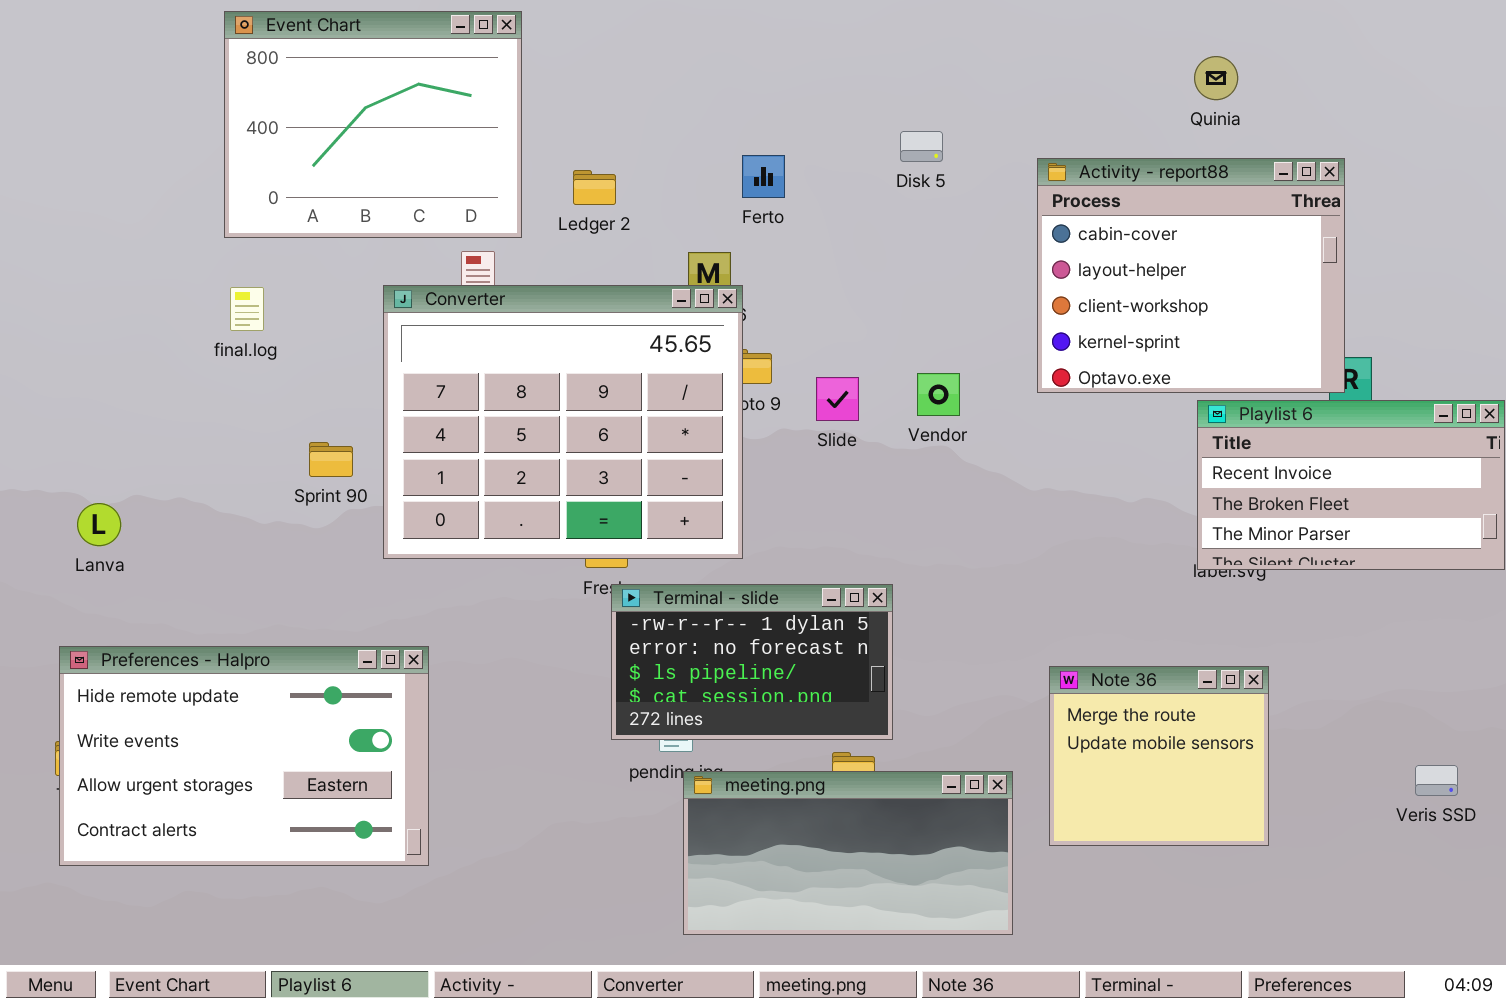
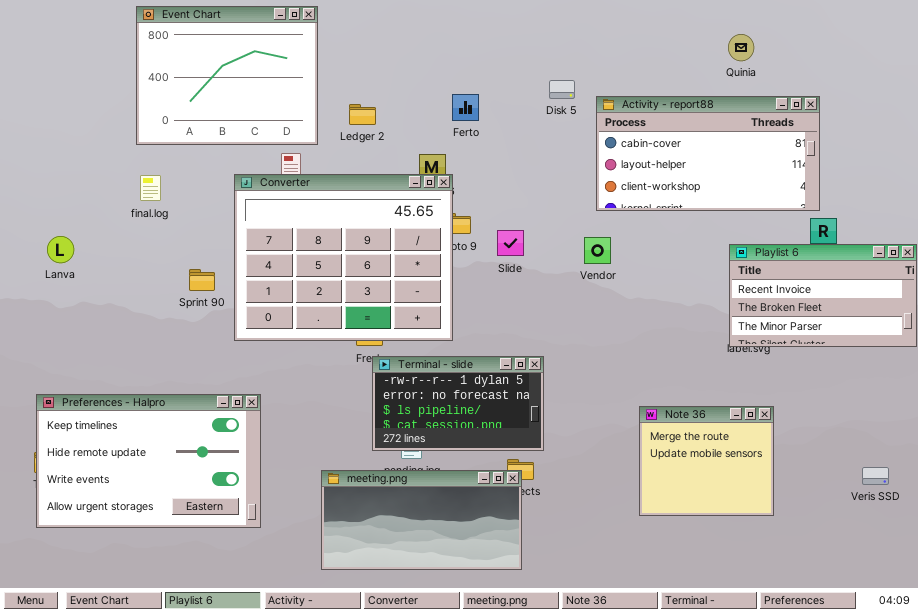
Activity - report88: [1037,158,1345,393] -> [596,96,820,211], resized
Vendor: [917,373,960,416] -> [584,237,611,264], moved
Lanva: [77,503,121,546] -> [47,236,74,263], moved
Preferences - Halpro: [59,646,429,866] -> [36,394,261,528], scrolled up 1 row
meeting.png: [683,771,1013,935] -> [321,470,522,570], moved

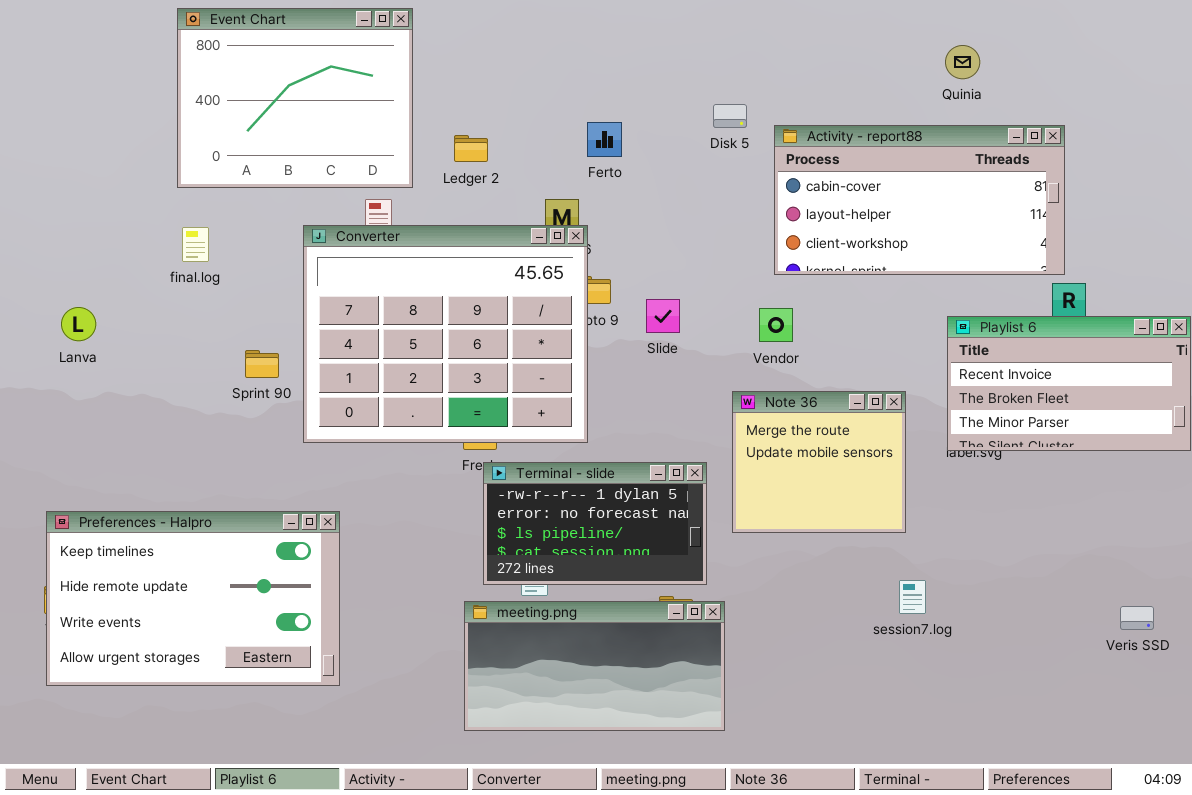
Note 36: [639,406,774,516] -> [732,391,906,533], moved
meeting.png: [321,470,522,570] -> [464,601,725,731], moved

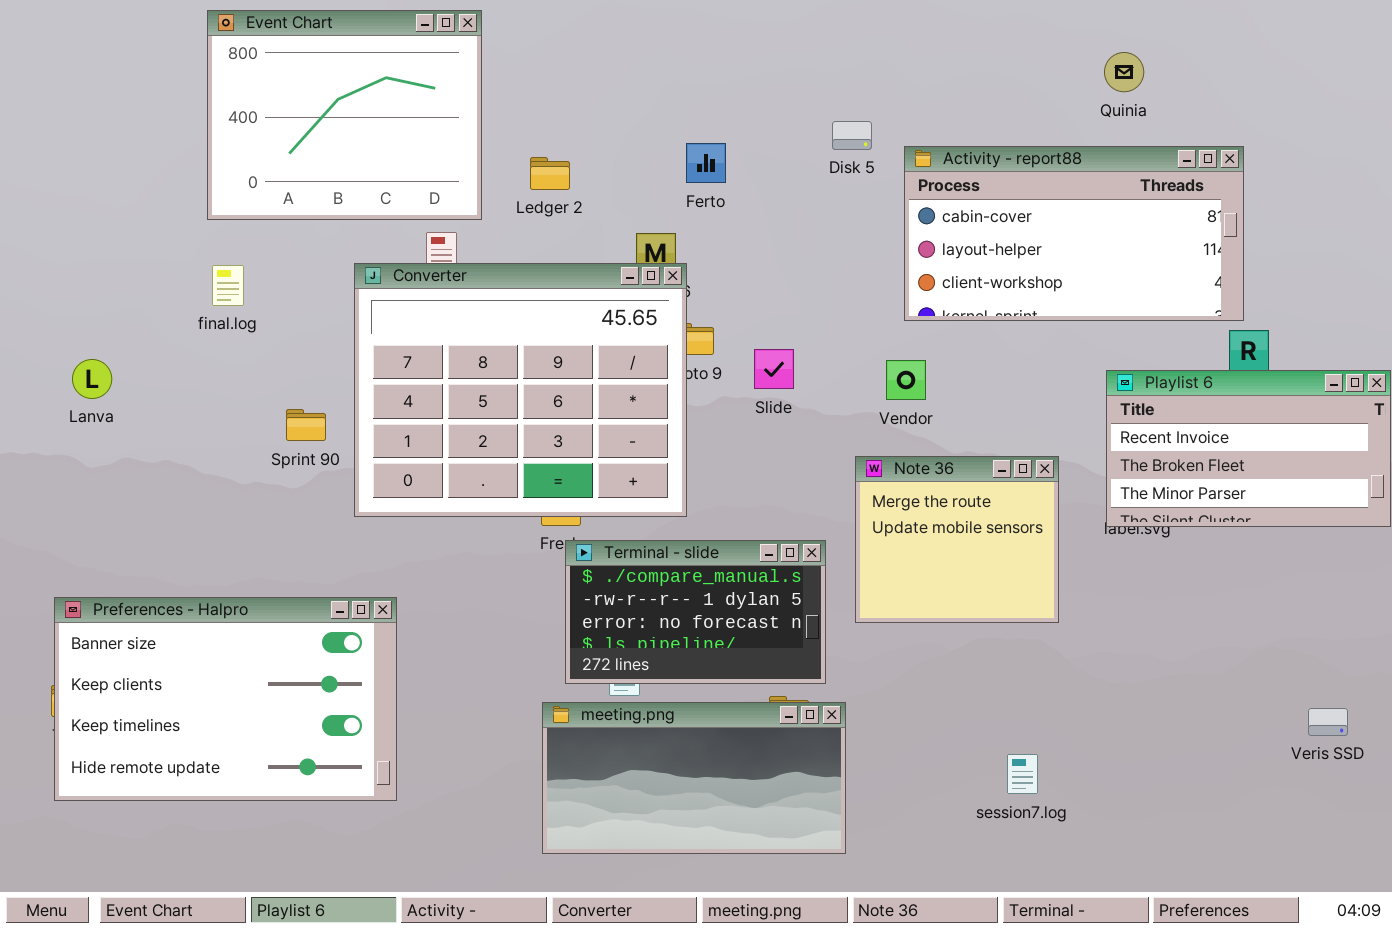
Terminal - slide: [483,462,707,585] -> [565,540,826,684], scrolled up 1 row
Preferences - Halpro: [46,511,340,686] -> [54,597,397,801], scrolled up 2 rows
session7.log: [899,580,926,614] -> [1007,754,1038,794], moved

